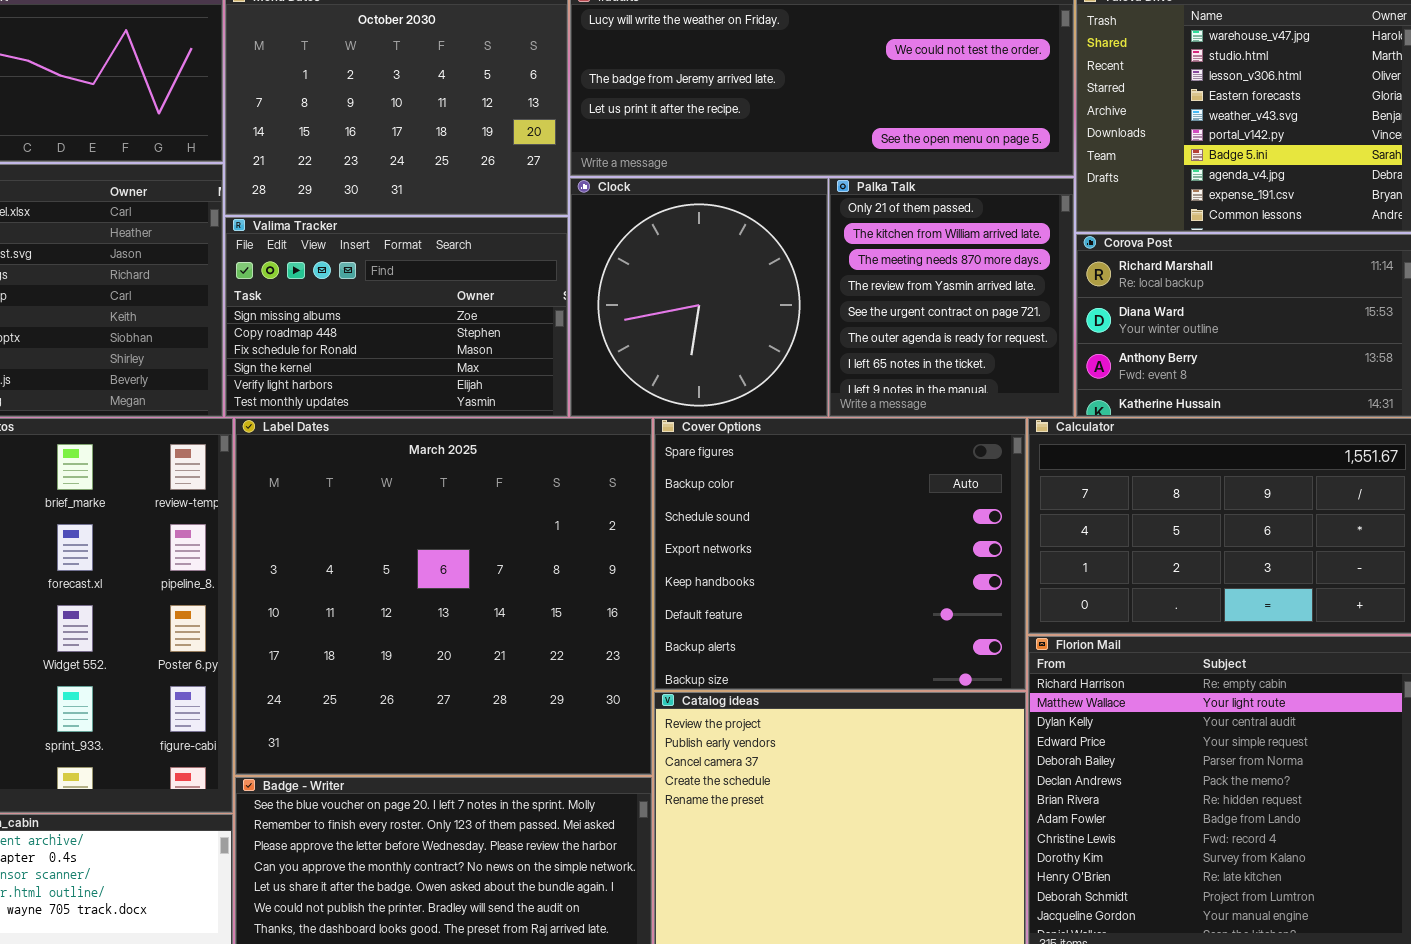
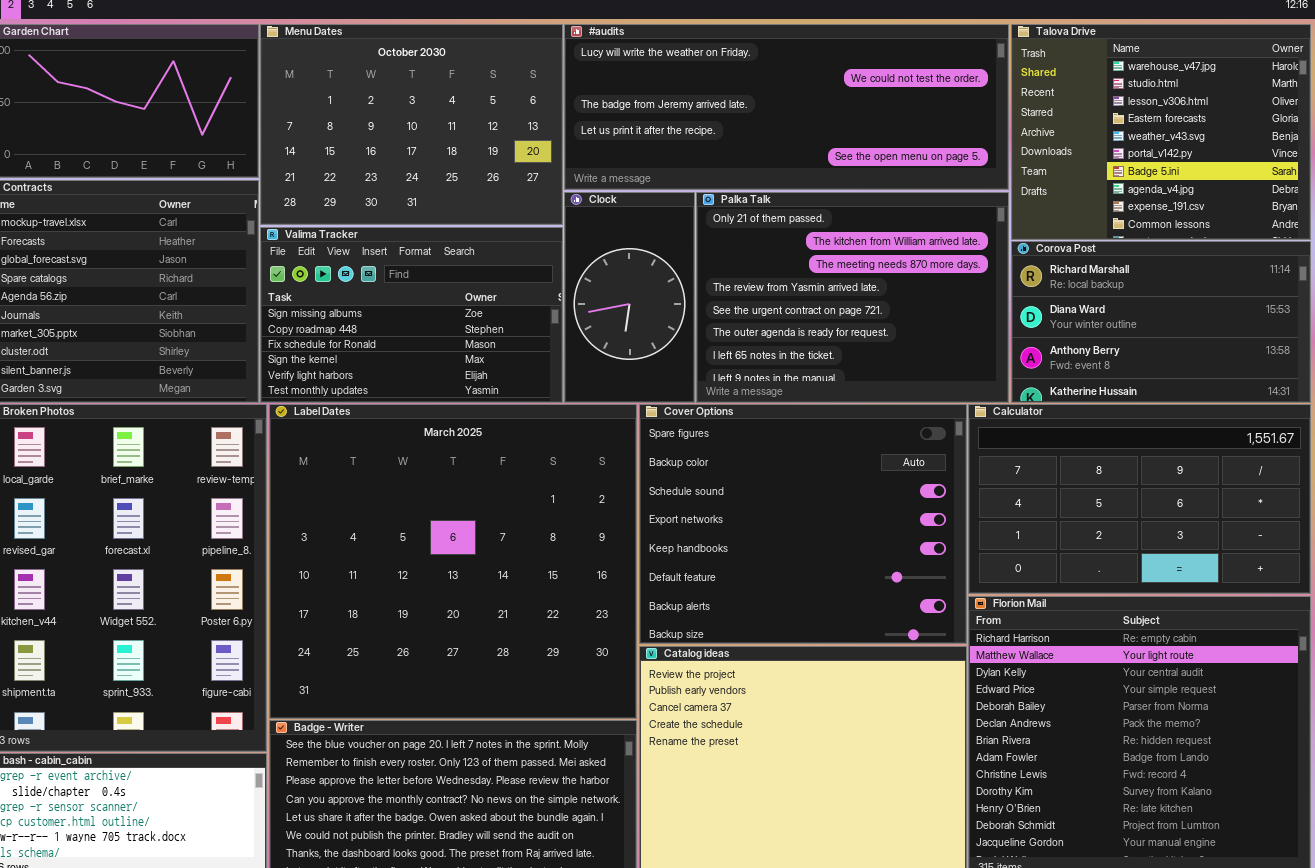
Clock: [570,178,828,417] -> [564,192,695,403], resized
Palka Talk: [829,178,1074,417] -> [696,192,1009,403], resized

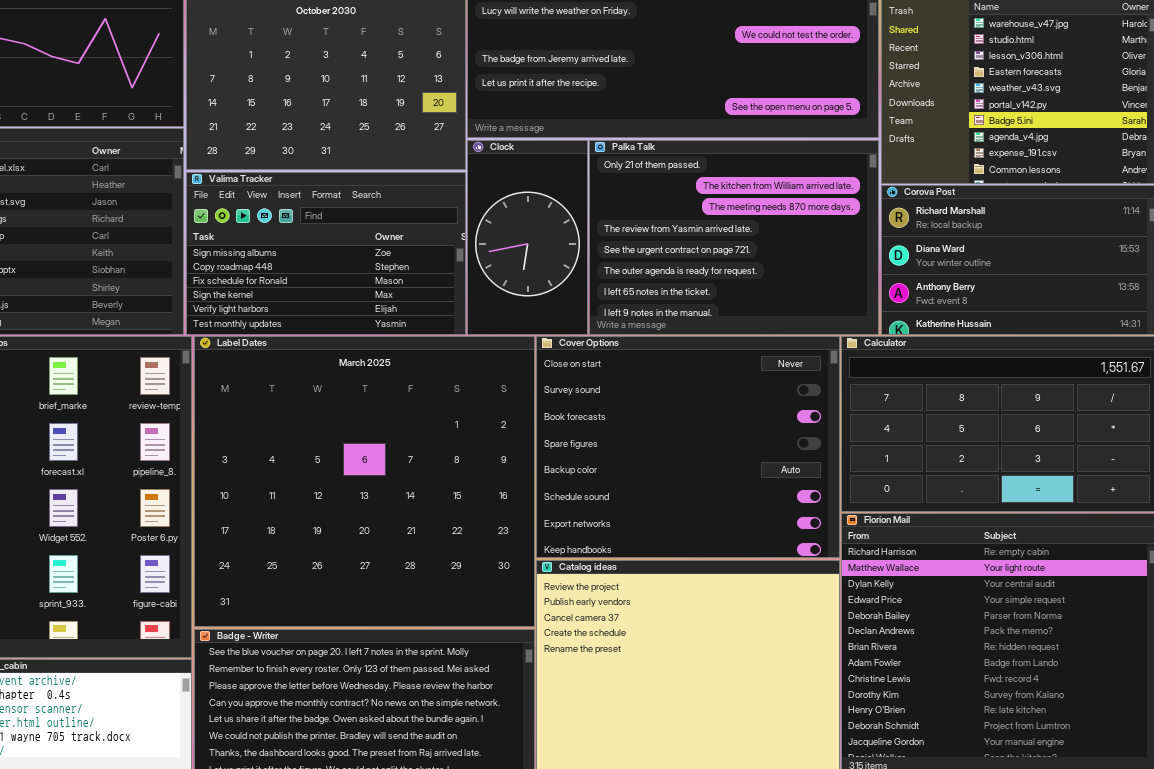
Cover Options: [639,404,967,644] -> [536,336,840,558], scrolled up 3 rows

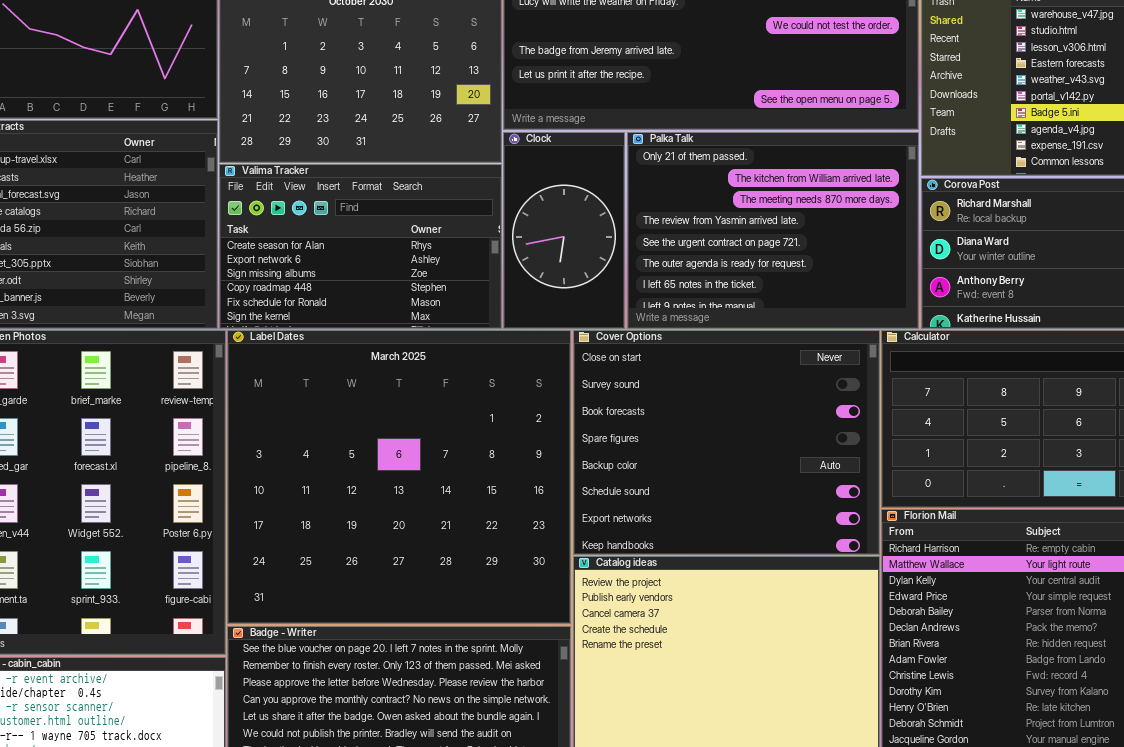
Valima Tracker: [186,172,466,335] -> [219,164,502,329], scrolled up 2 rows

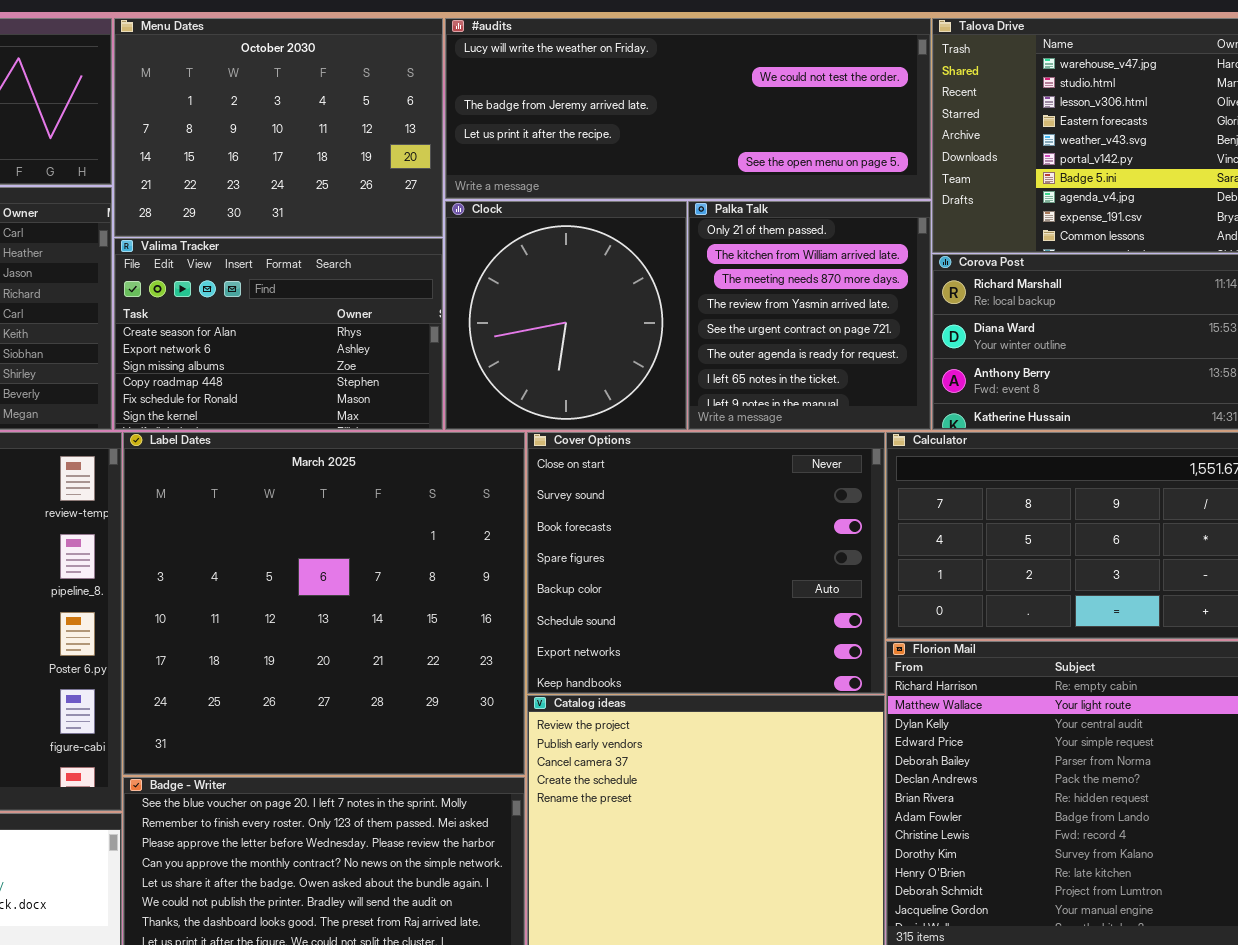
Clock: [503,132,625,329] -> [445,201,687,430], resized
Palka Talk: [627,132,919,329] -> [688,201,931,430], resized

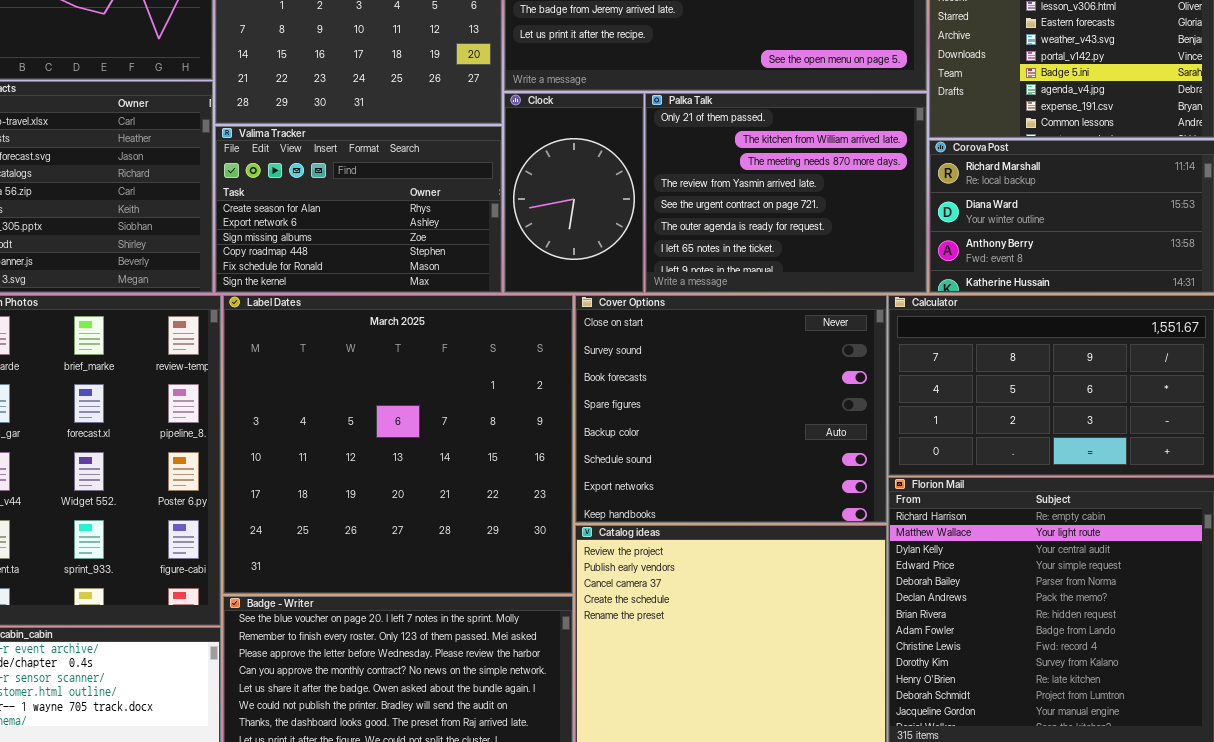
Clock: [445,201,687,430] -> [504,93,644,293], resized
Palka Talk: [688,201,931,430] -> [645,93,927,293], resized

